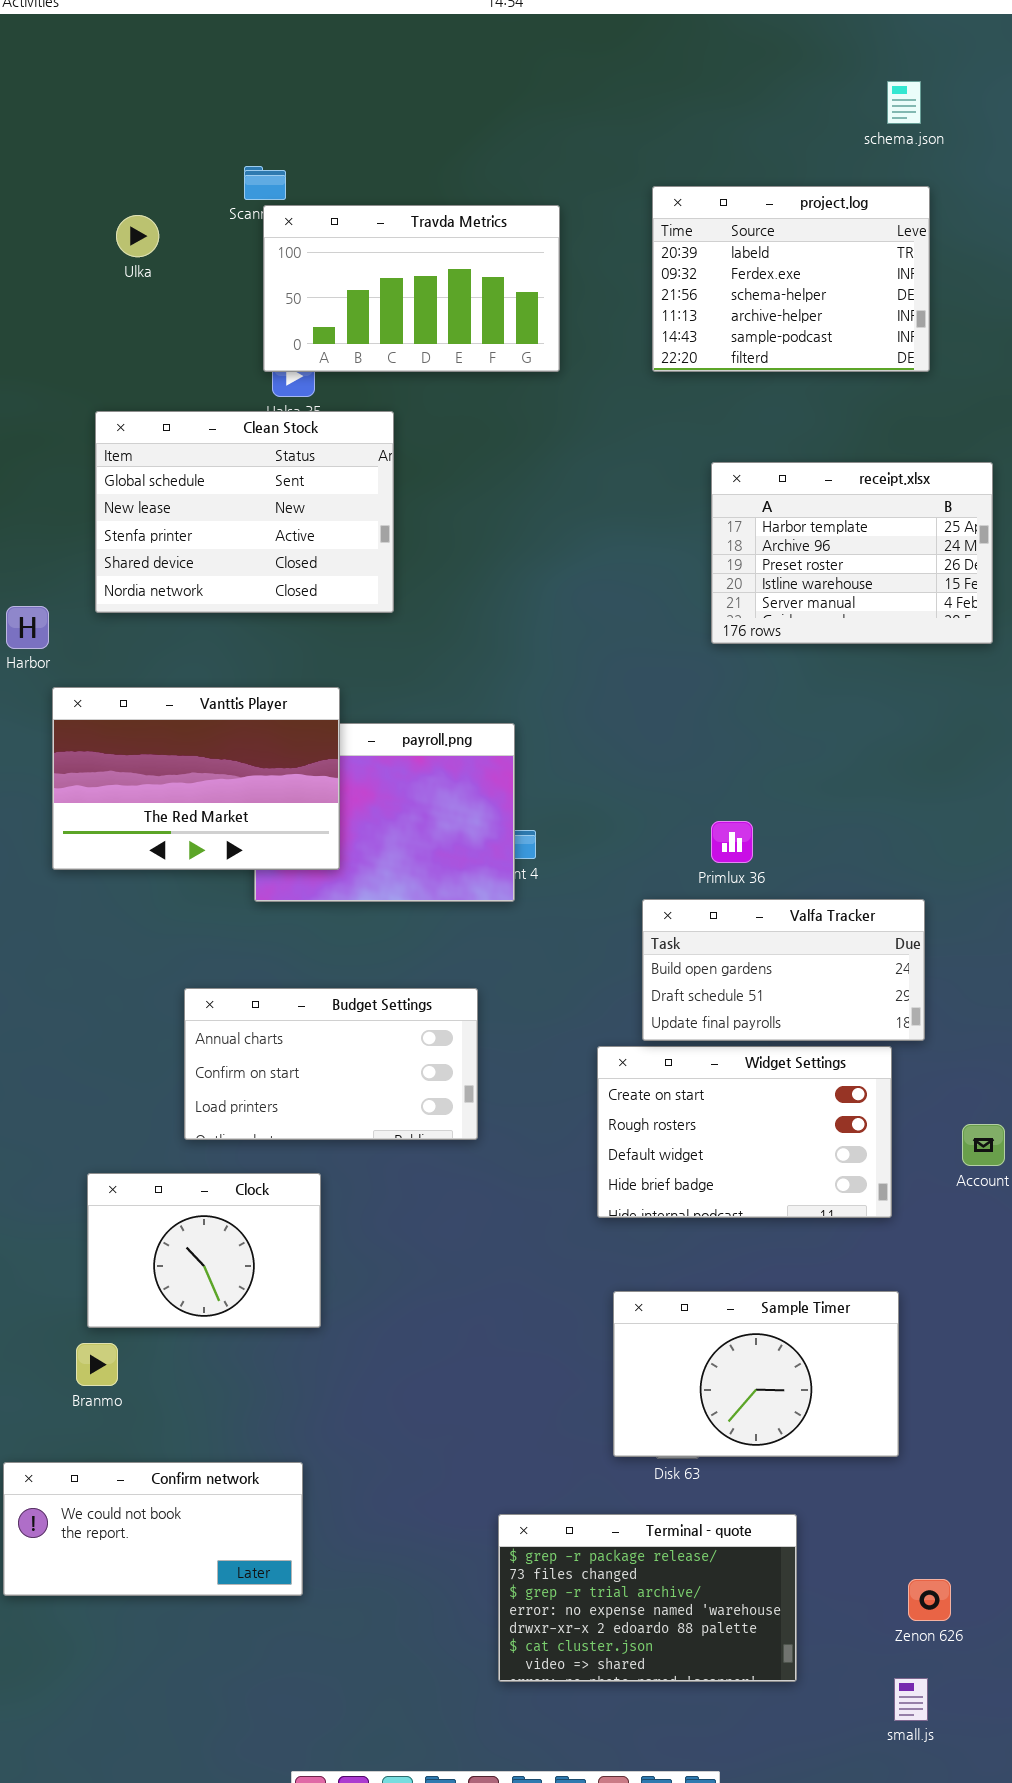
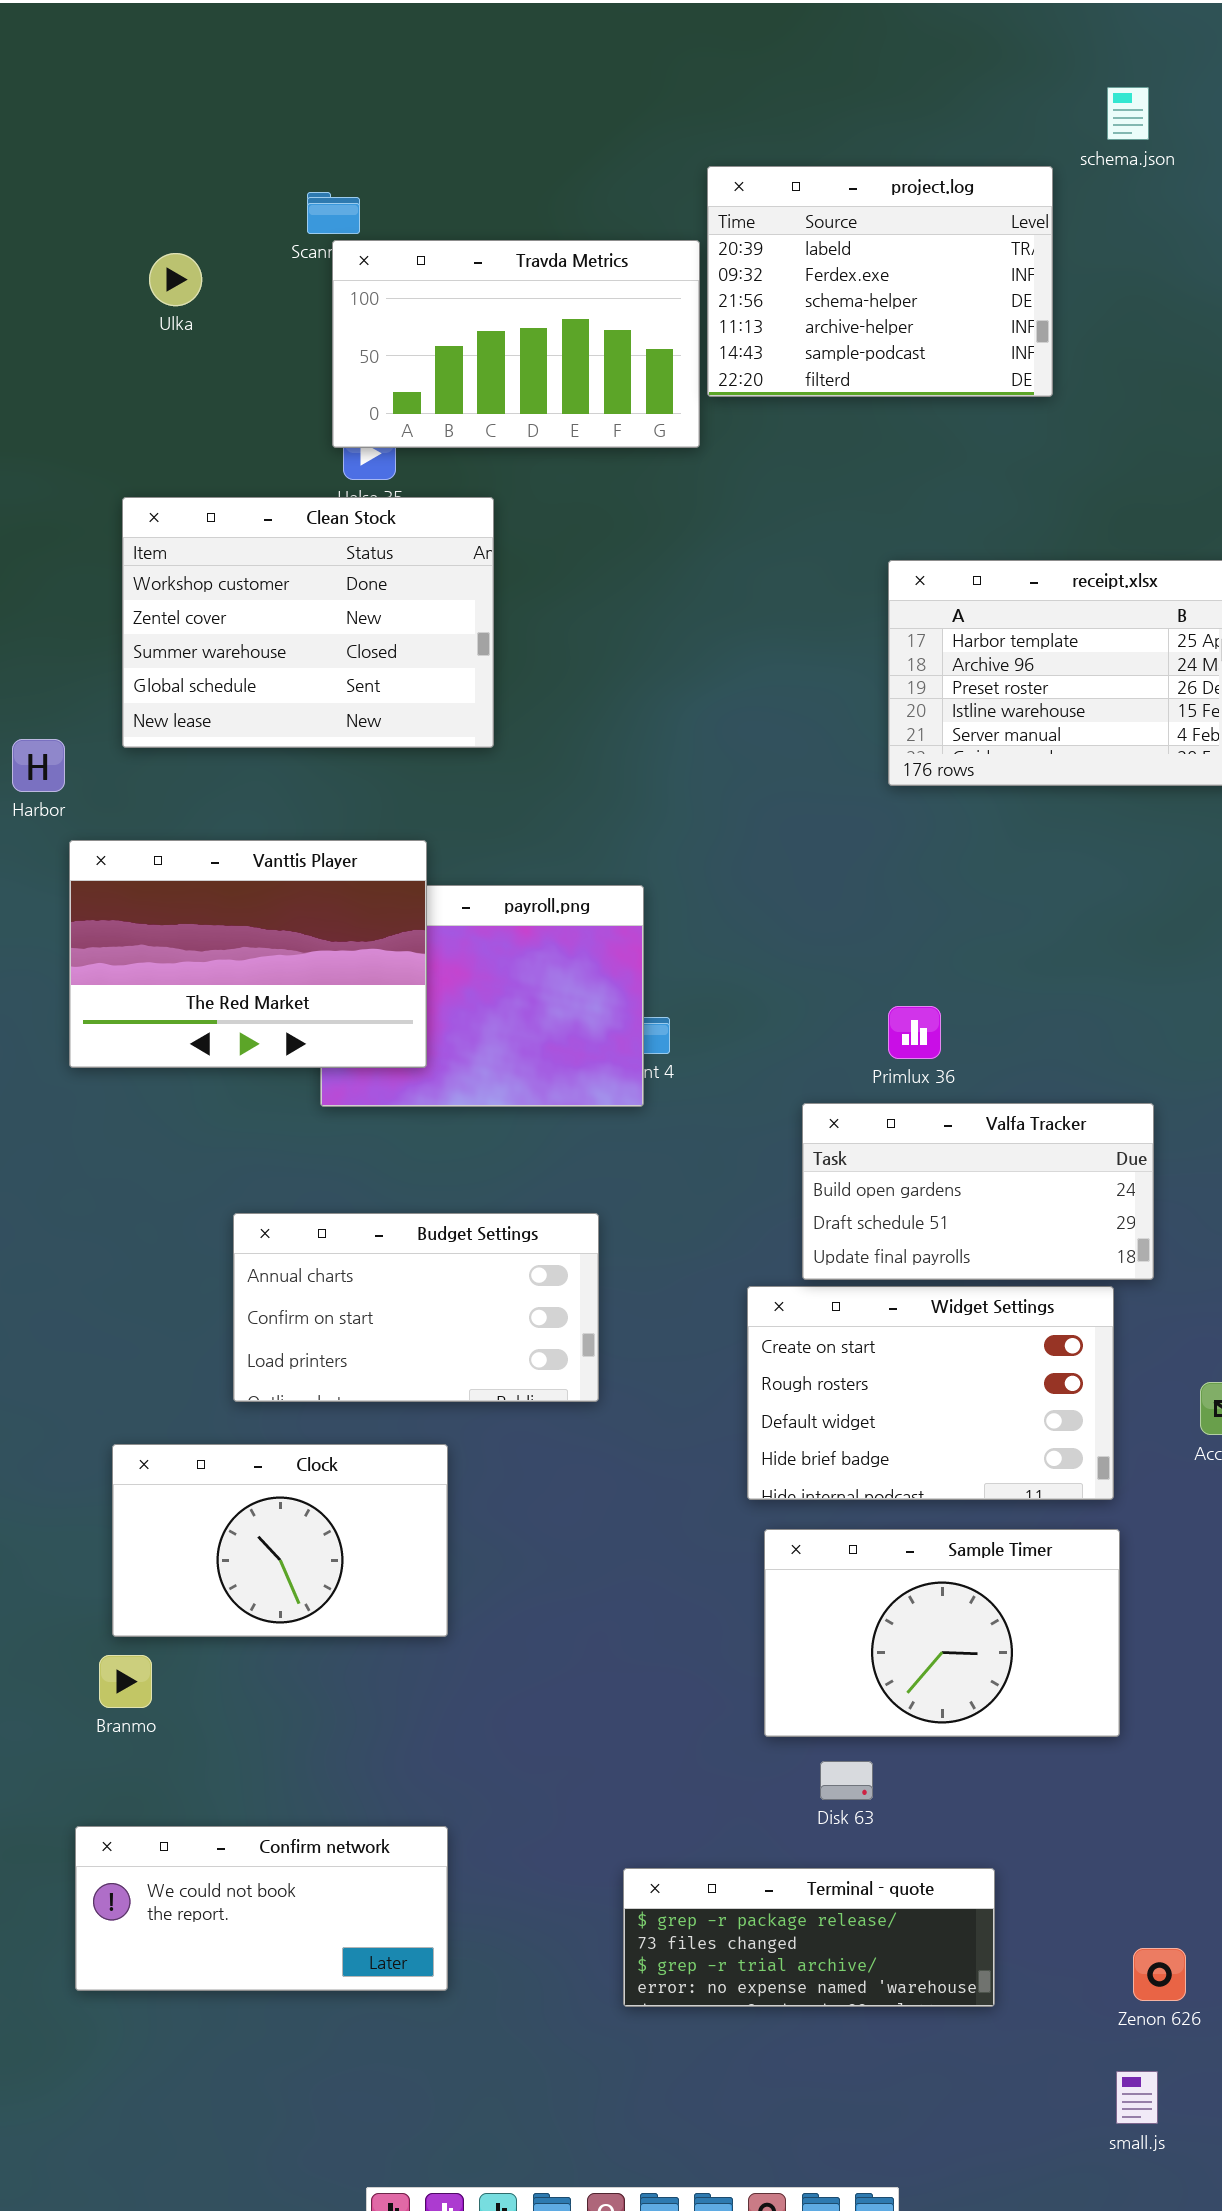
project.log: [652,186,930,372] -> [707,166,1053,397], moved
Clean Stock: [95,411,394,613] -> [122,497,494,748], scrolled up 3 rows
Clock: [87,1173,321,1328] -> [112,1444,448,1637], resized
Sample Timer: [613,1291,899,1457] -> [764,1529,1120,1737], moved
Confirm network: [3,1462,303,1596] -> [75,1826,448,1991], moved
Terminal - quote: [498,1514,797,1682] -> [623,1868,995,2007], resized

